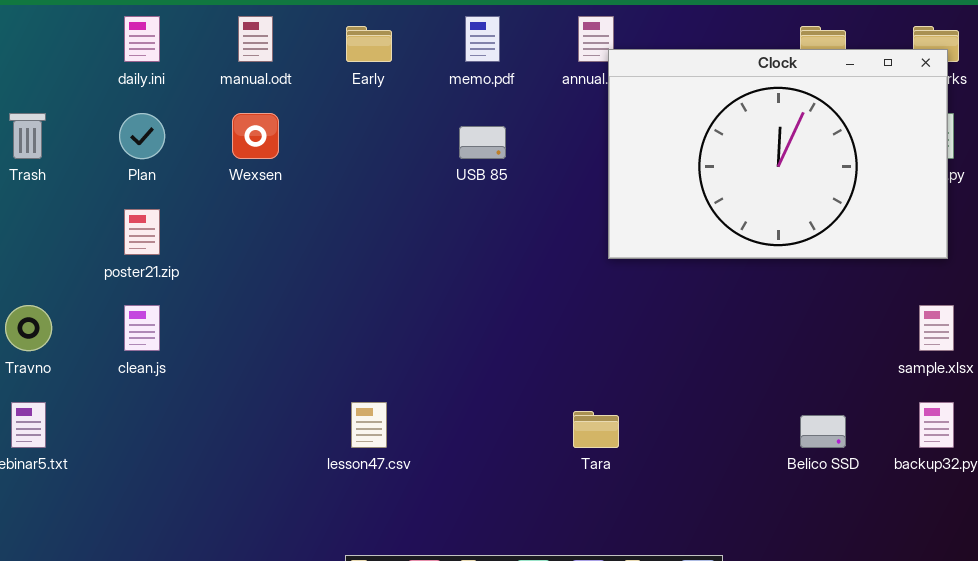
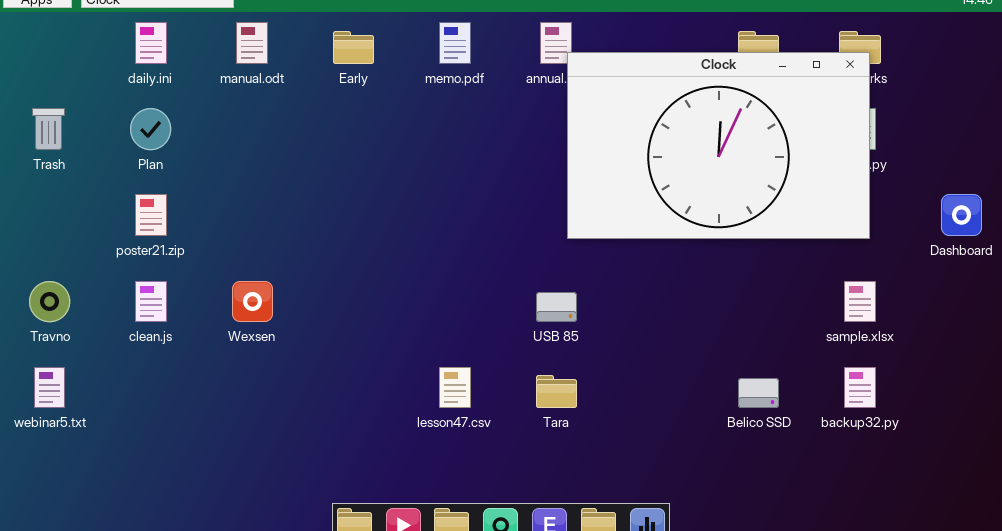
Wexsen: [232,113,279,159] -> [232,281,273,322], moved
USB 85: [459,126,506,159] -> [536,292,577,322], moved
lesson47.csv: [351,402,387,448] -> [439,367,471,408], moved

